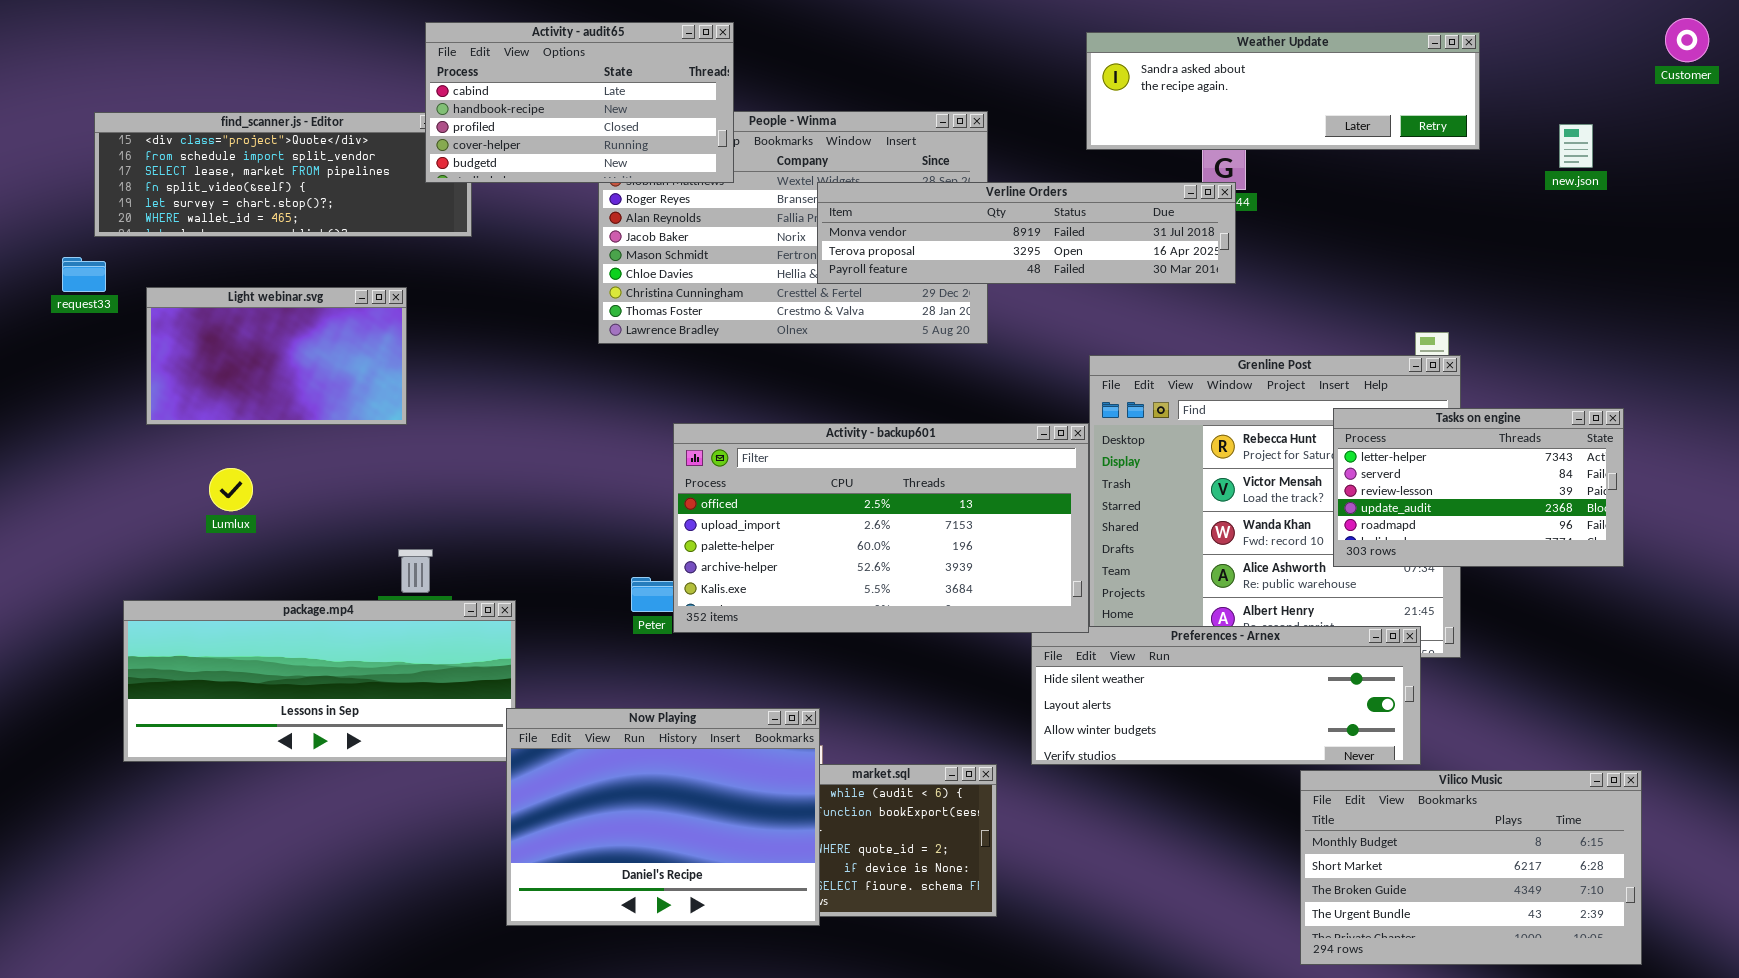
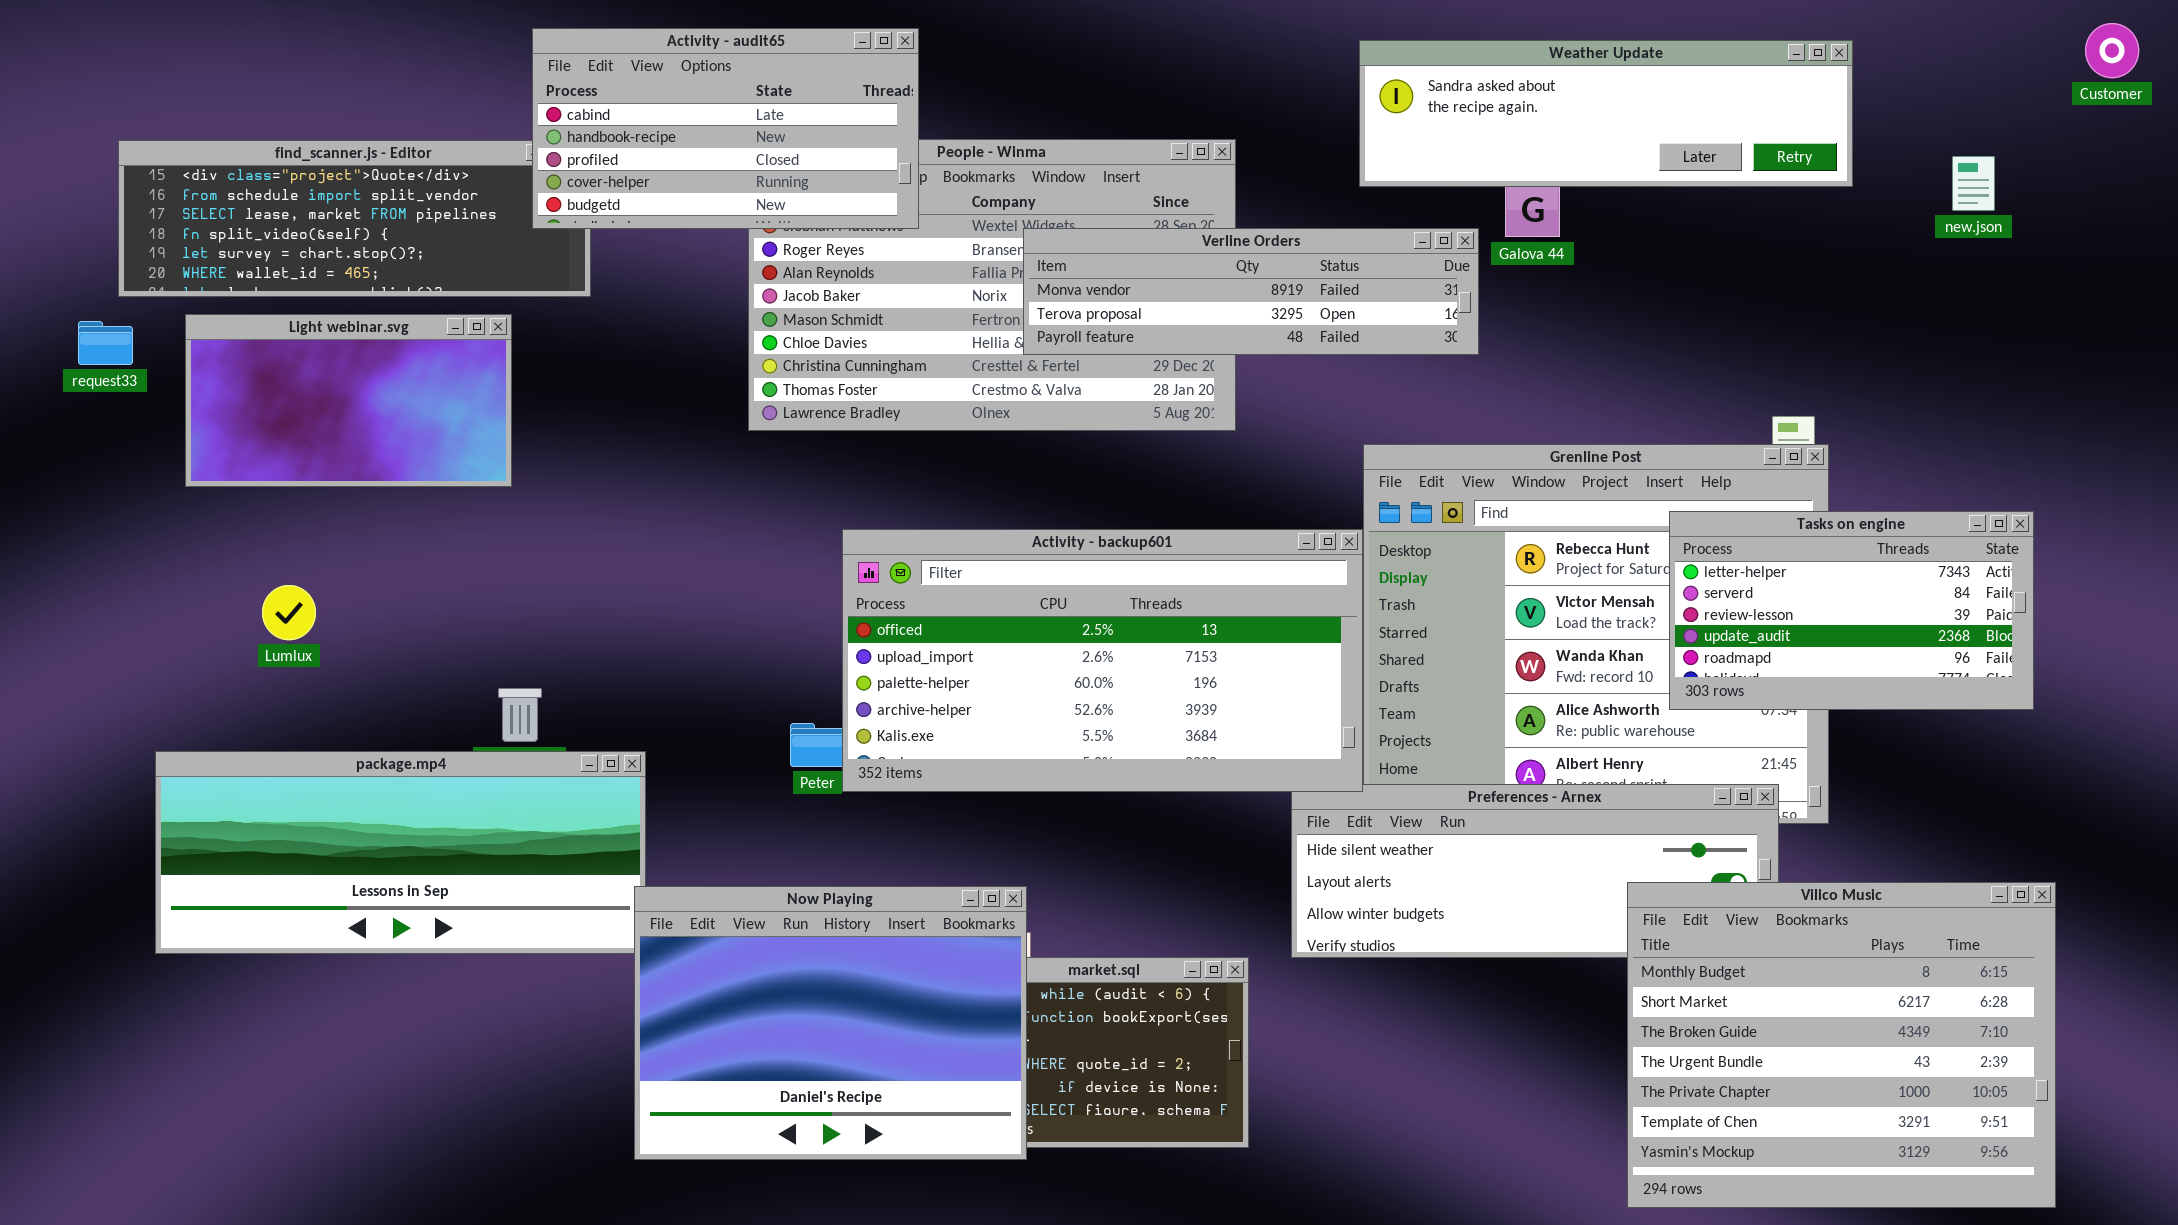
Verline Orders: [817,182,1236,284] -> [1023,228,1479,355], resized
Light webinar.svg: [146,287,407,425] -> [185,314,512,487], moved
Vilico Music: [1300,770,1642,965] -> [1627,882,2056,1208], resized

